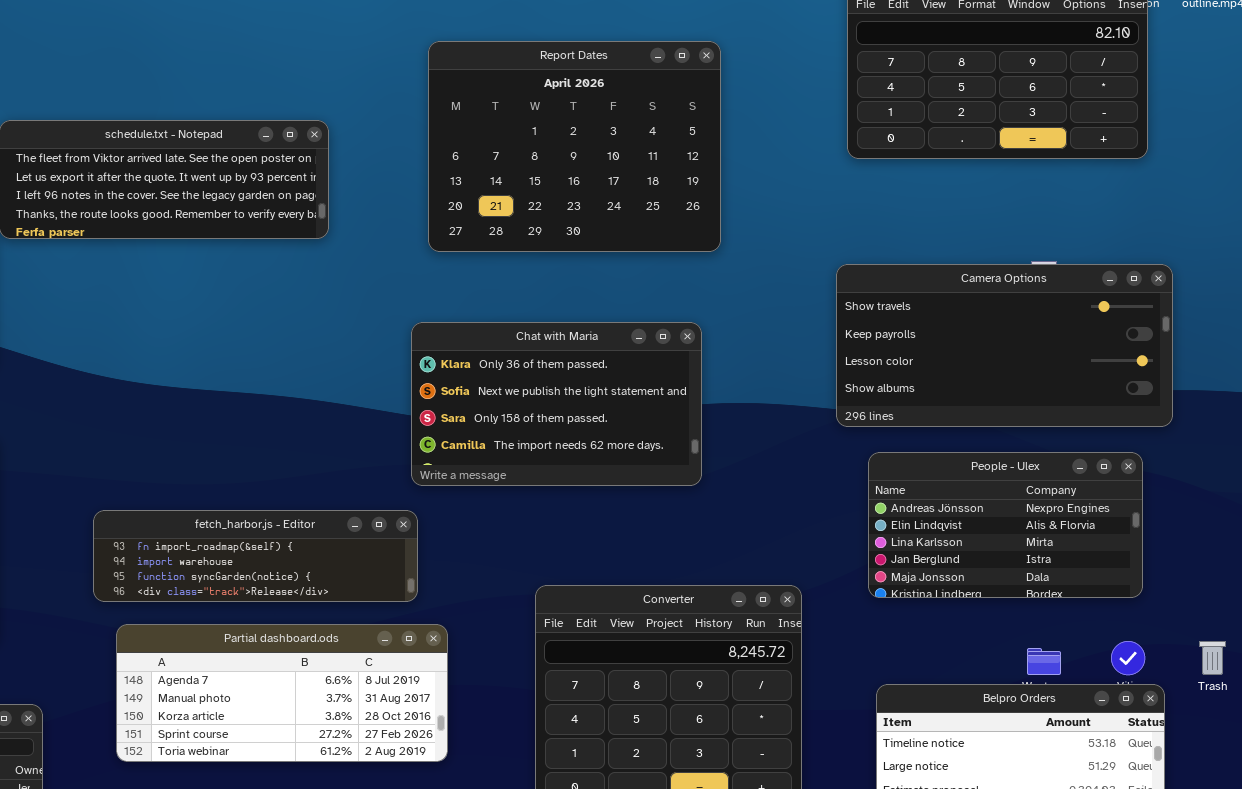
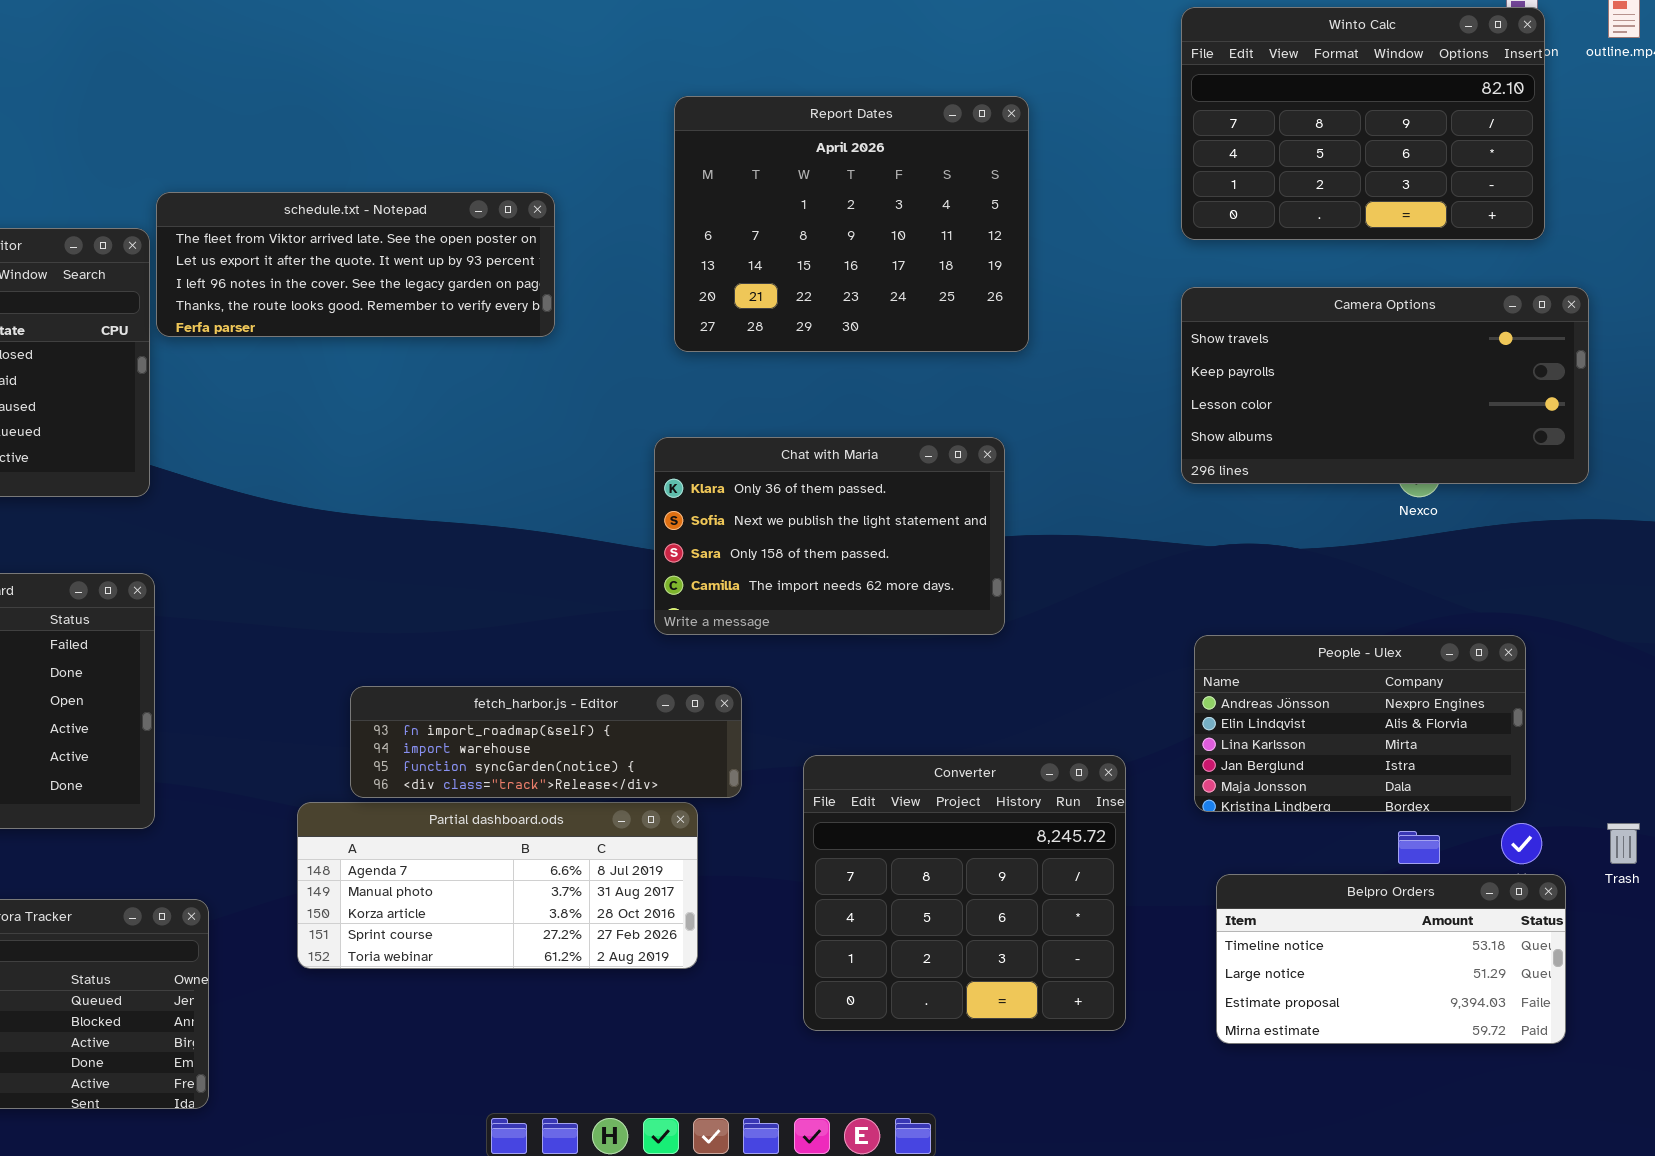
Camera Options: [836,264,1173,427] -> [1181,287,1589,484], moved
People - Ulex: [868,452,1143,598] -> [1194,635,1526,812], moved
fetch_harbor.js - Editor: [93,510,418,602] -> [350,686,742,798], moved

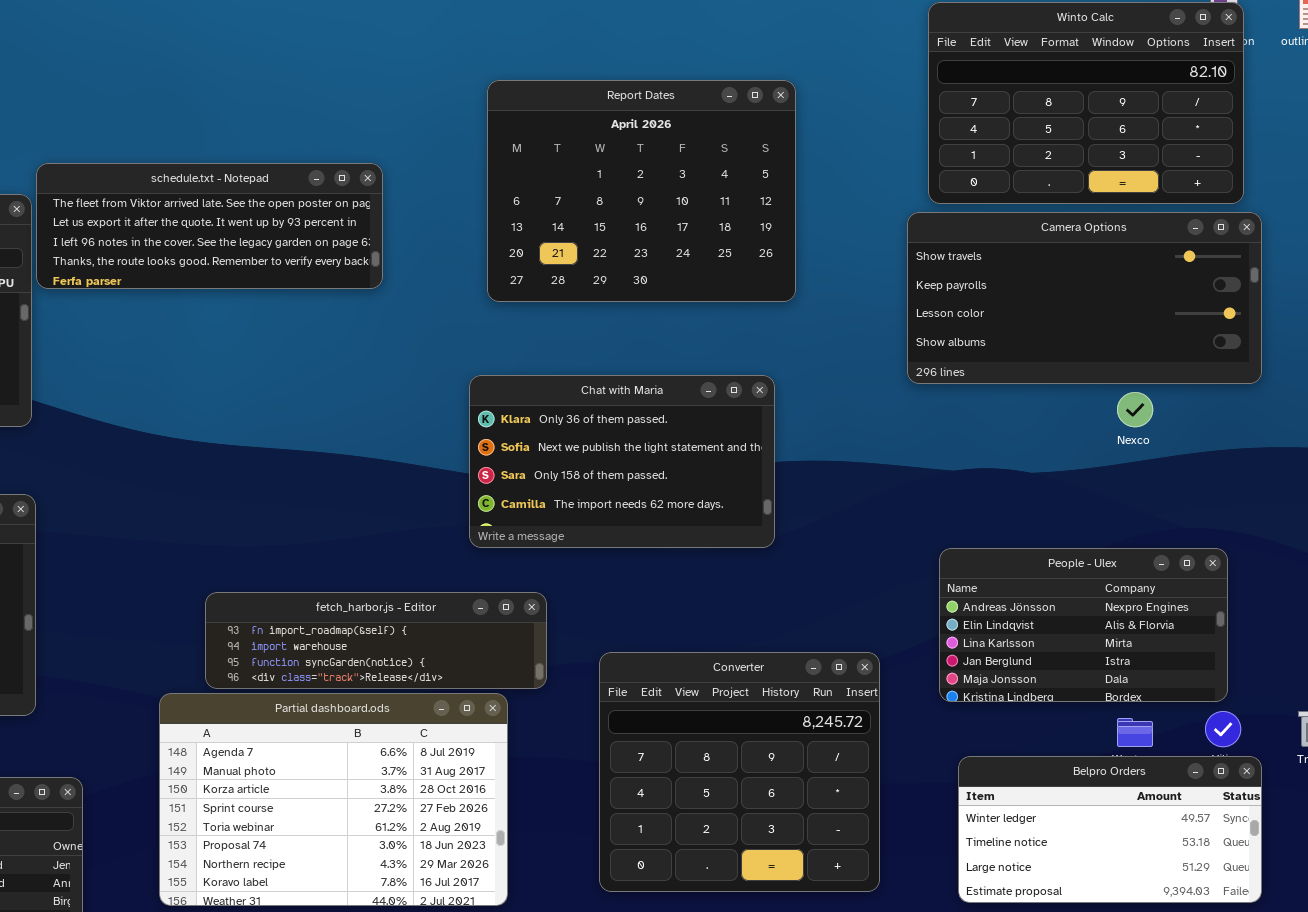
Camera Options: [1181,287,1589,484] -> [907,212,1262,384], moved
Partial dashboard.ods: [297,802,698,969] -> [159,693,508,906], resized
Belpro Orders: [1216,874,1566,1044] -> [958,756,1262,903], scrolled up 1 row

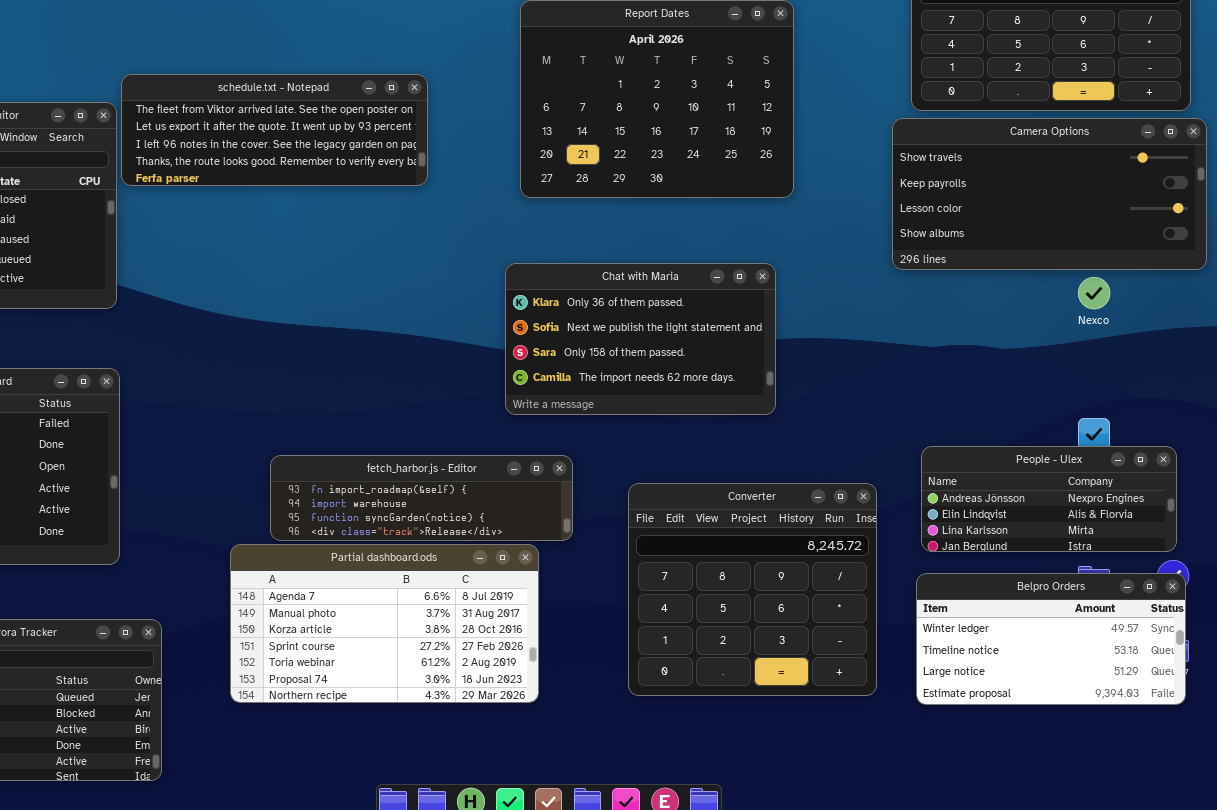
People - Ulex: [939,548,1228,702] -> [921,446,1177,552], resized
Converter: [599,652,880,892] -> [628,483,877,696], moved
Partial dashboard.ods: [159,693,508,906] -> [230,544,539,703], resized
Belpro Orders: [958,756,1262,903] -> [916,573,1186,705], moved

